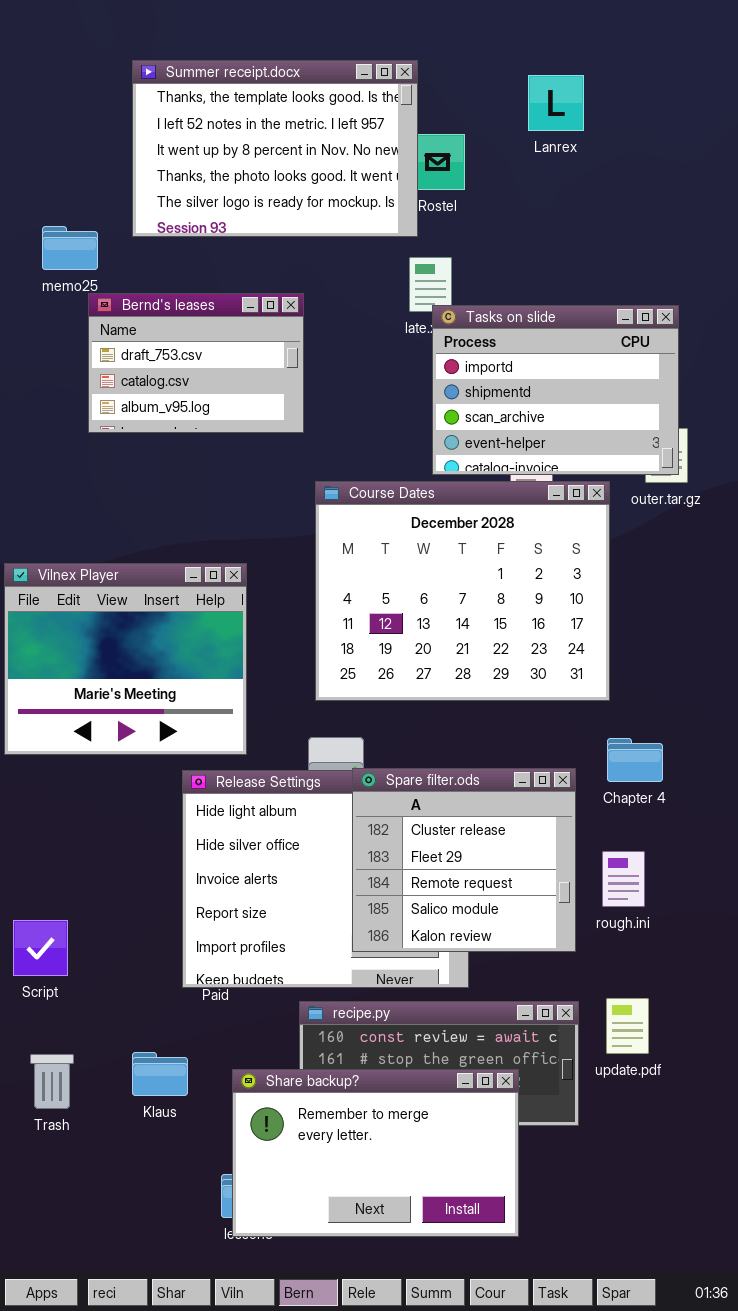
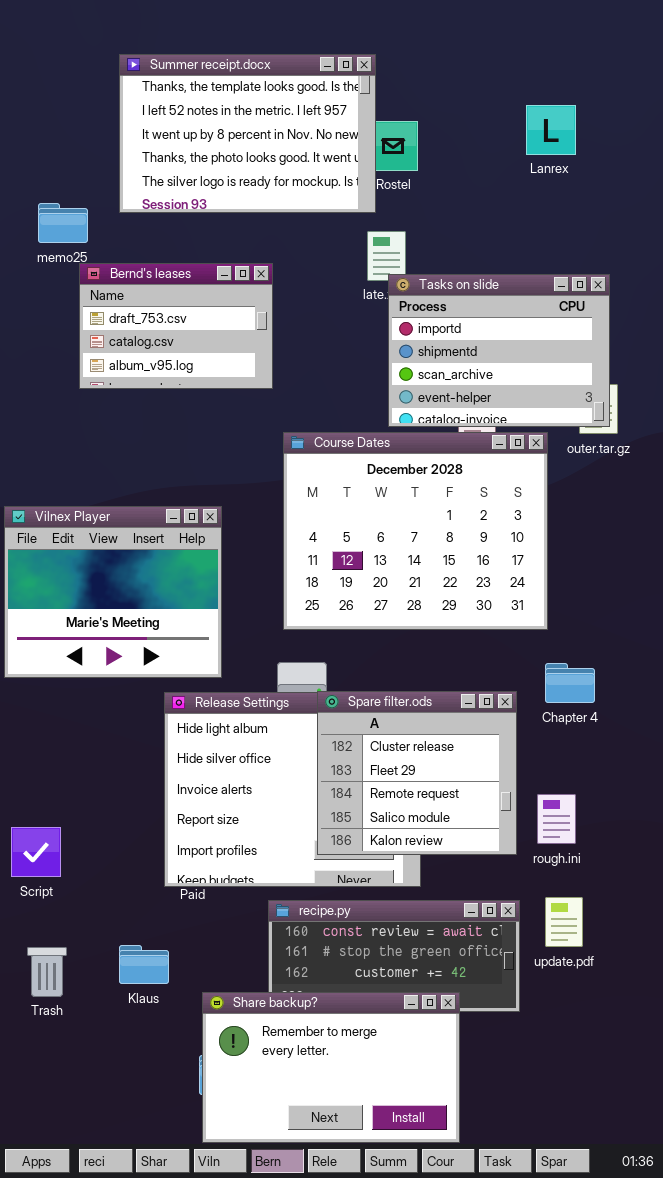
Lanrex: [528,75,584,131] -> [526,105,576,155], moved
rough.ini: [602,851,645,907] -> [537,794,576,844], moved
Share backup?: [232,1069,519,1237] -> [202,992,460,1143], moved

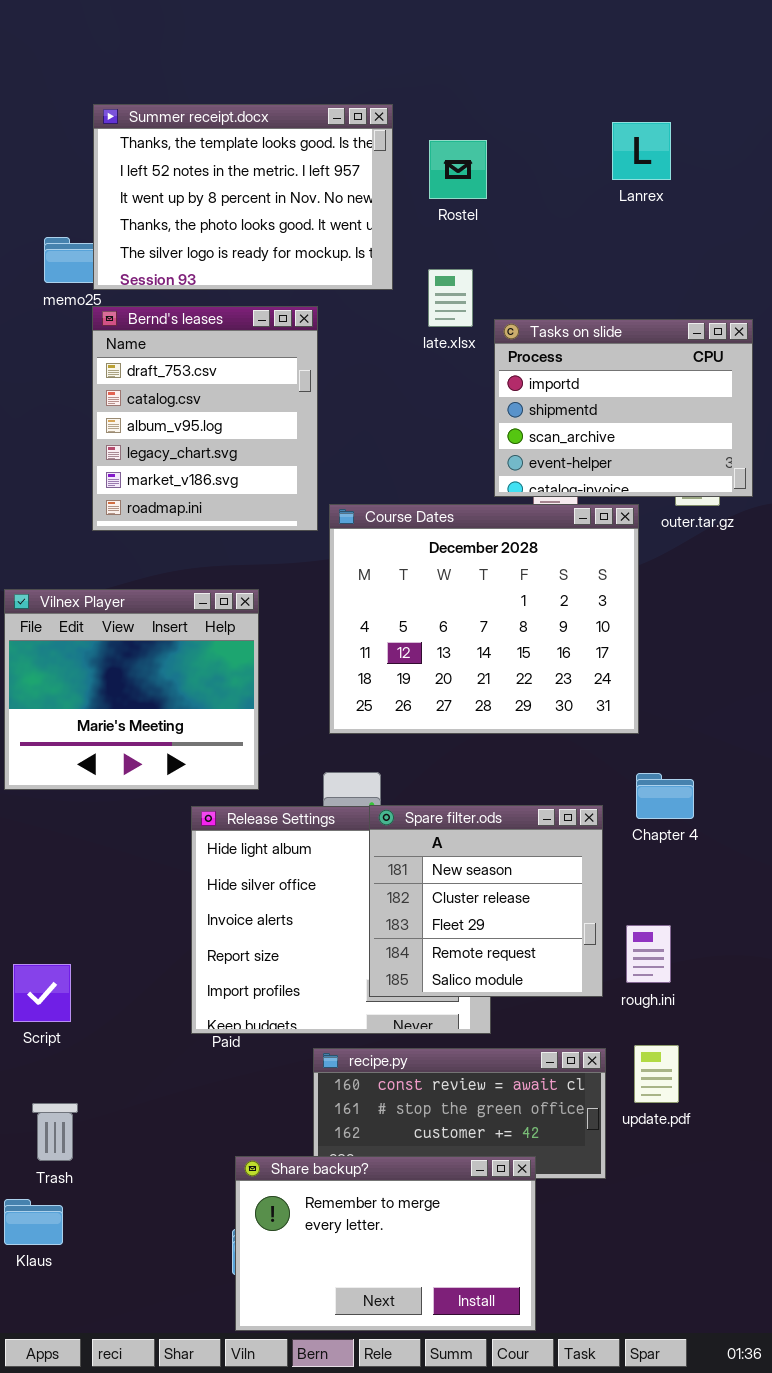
Summer receipt.docx: [119,54,376,213] -> [93,104,393,290], moved
Bernd's leases: [79,263,273,389] -> [92,306,318,531], resized
Tasks on slide: [388,274,610,427] -> [494,319,753,497], moved
Spare filter.ods: [317,691,517,855] -> [369,805,603,997], scrolled up 1 row
Klaus: [119,945,169,984] -> [4,1199,63,1245], moved

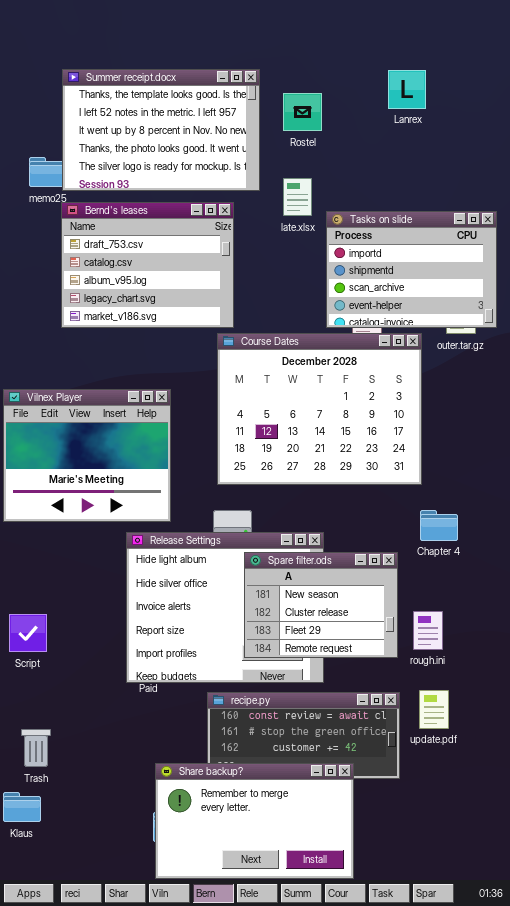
Lanrex: [612,122,671,180] -> [388,70,426,109], moved
Bernd's leases: [92,306,318,531] -> [61,202,234,328], resized
Spare filter.ods: [369,805,603,997] -> [244,552,398,658], resized
Script: [13,964,71,1022] -> [9,614,47,652], moved

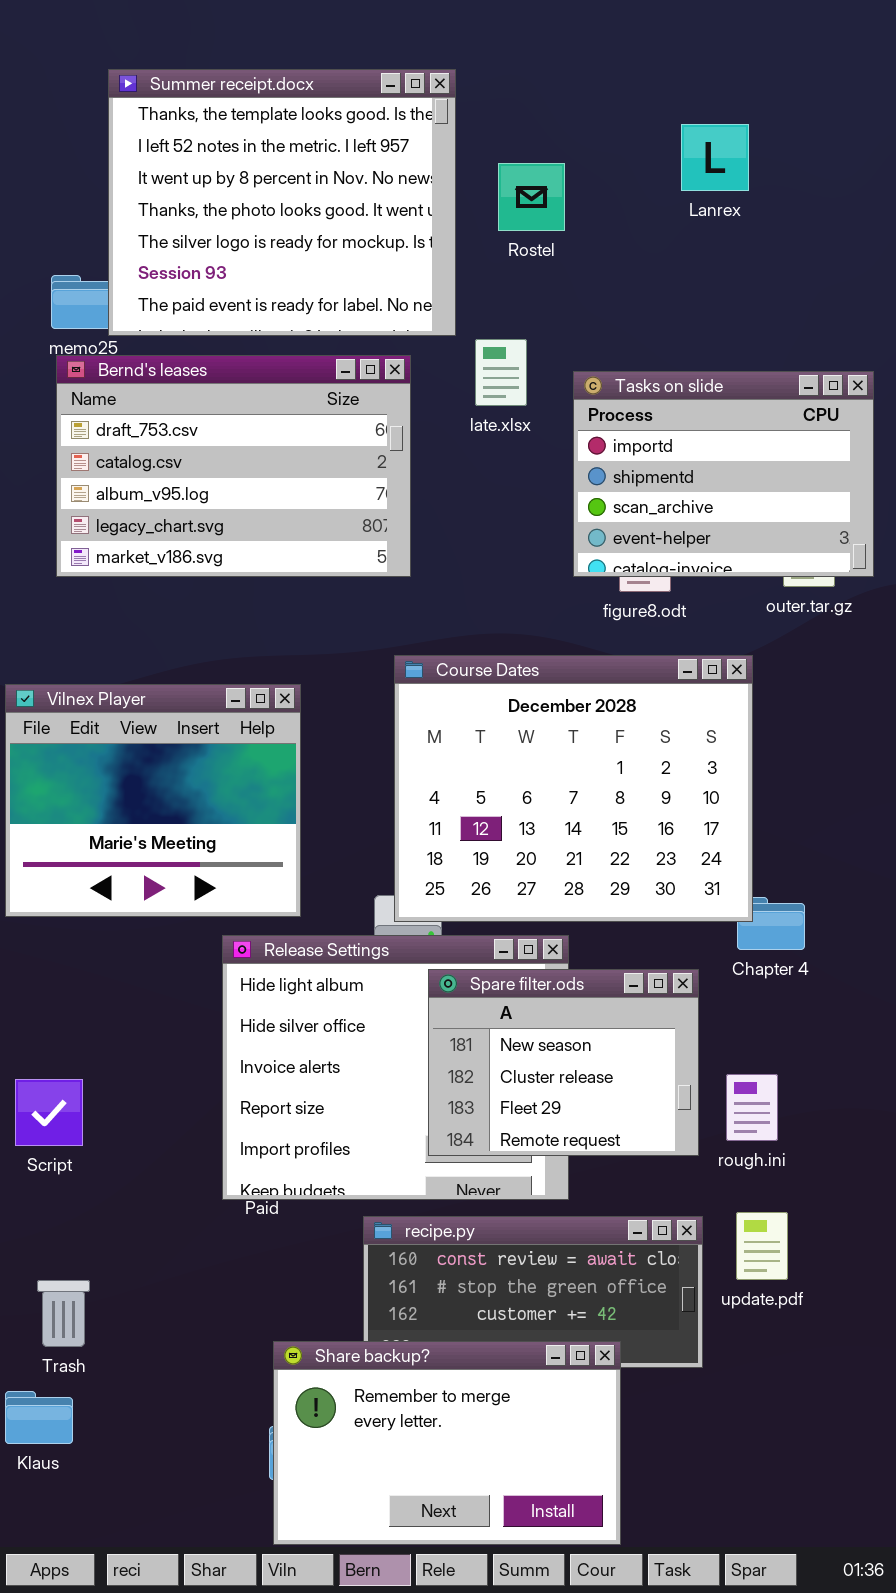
Summer receipt.docx: [62,69,260,191] -> [108,69,456,336], resized
late.xlsx: [283,178,312,216] -> [475,339,527,406], moved
Bernd's leases: [61,202,234,328] -> [56,355,411,577], resized
Course Dates: [217,333,422,485] -> [394,655,753,922], moved

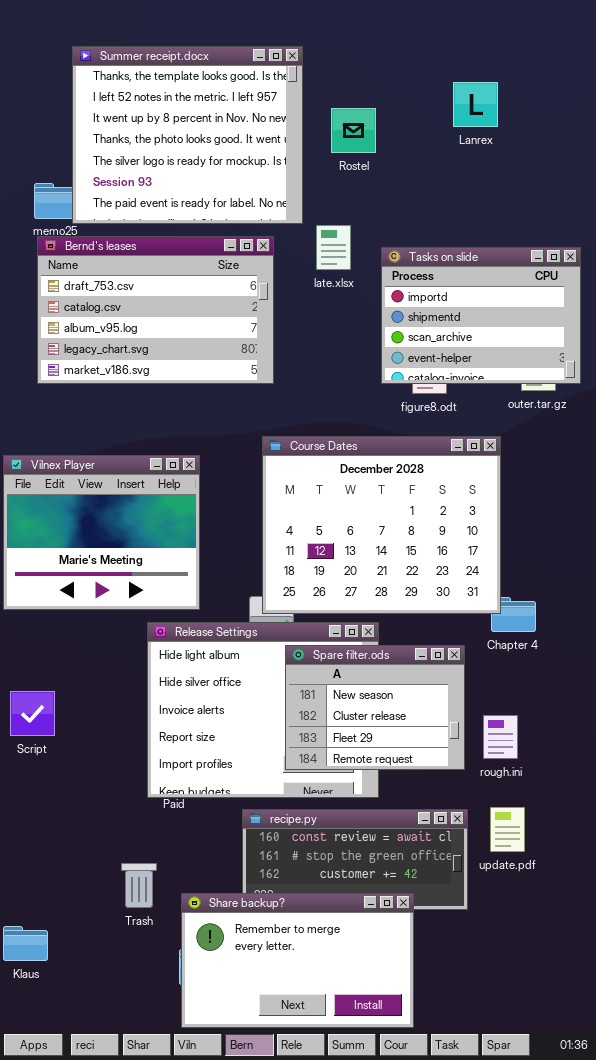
Script: [15,1079,83,1146] -> [10,691,55,736], moved
Trash: [37,1280,90,1347] -> [121,863,157,908], moved

